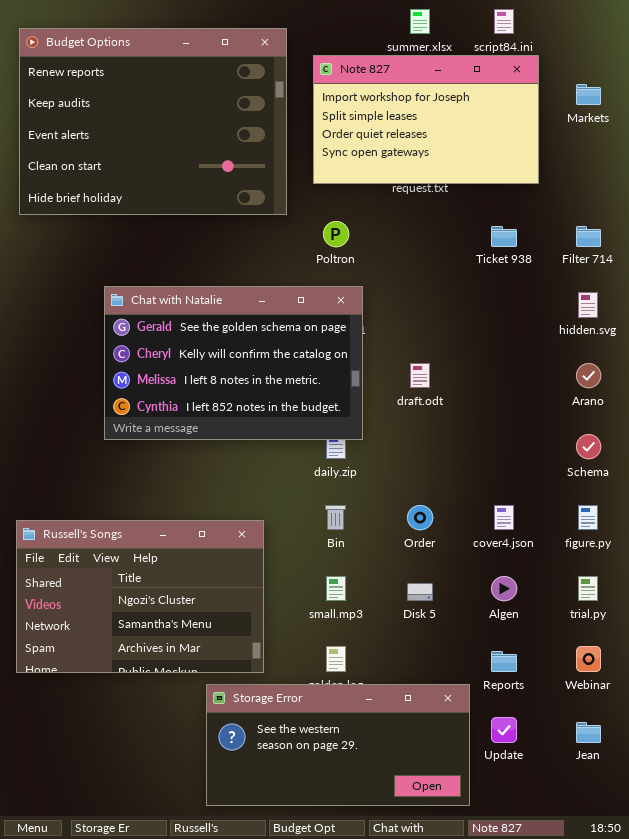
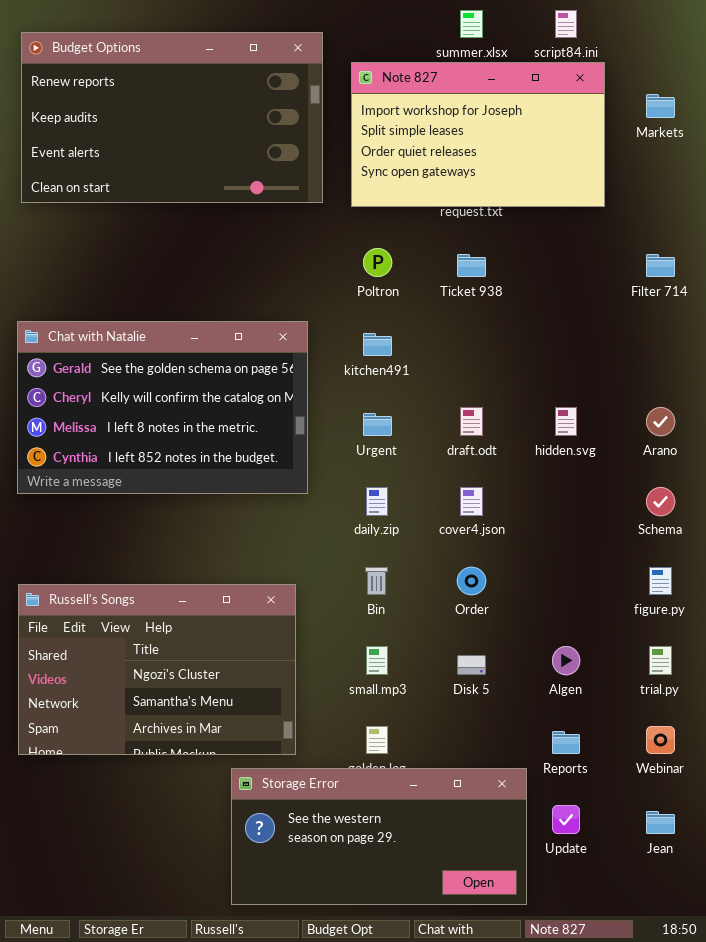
Budget Options: [19,28,287,215] -> [21,32,323,203], resized
Ticket 938: [491,226,517,247] -> [457,254,486,277], moved
Chat with Natalie: [104,286,363,440] -> [17,321,308,494], moved
hidden.svg: [578,292,598,318] -> [555,407,577,436], moved
cover4.json: [494,505,514,530] -> [460,487,483,516], moved

